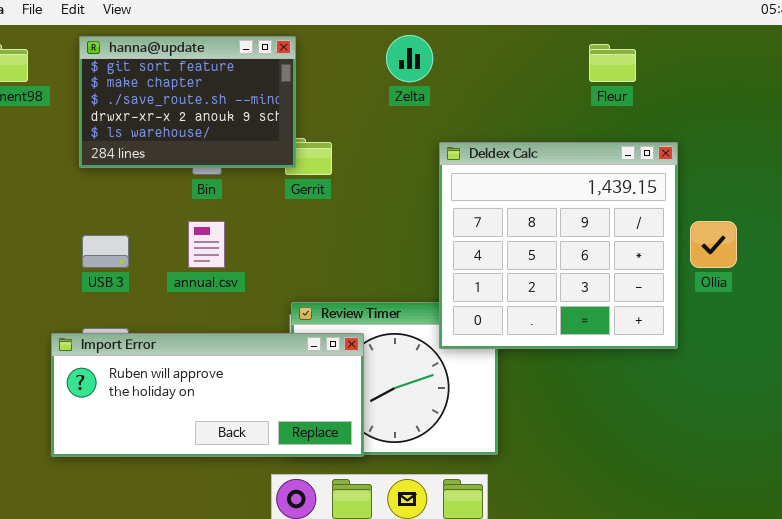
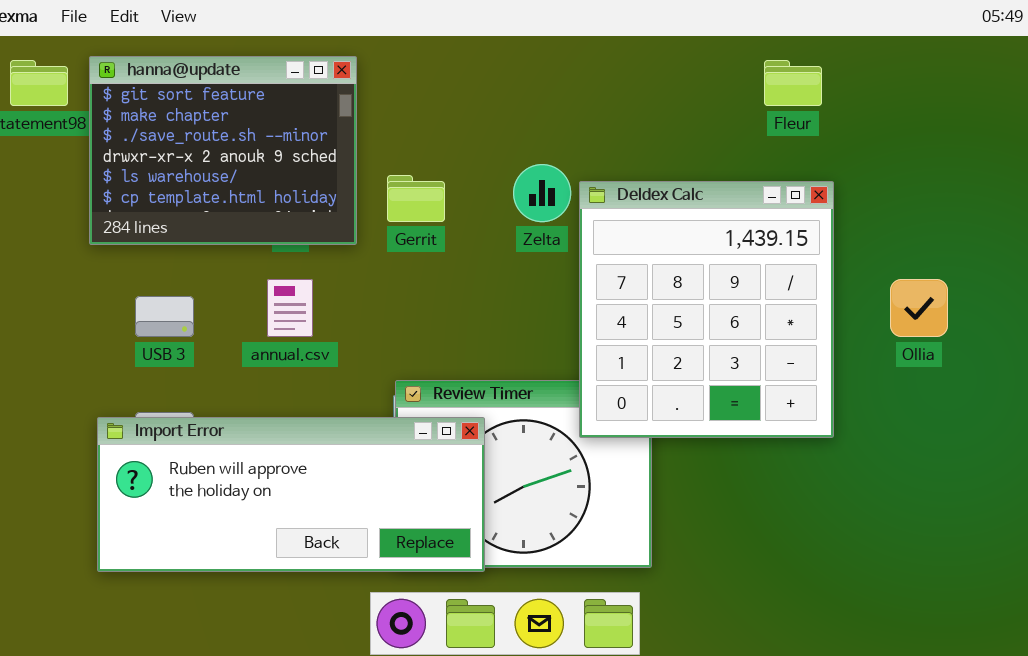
Zelta: [386,35,433,82] -> [513,164,571,222], moved
hanna@update: [79,36,296,168] -> [89,56,357,245], moved, resized
Deldex Calc: [439,142,678,349] -> [579,181,834,438], resized

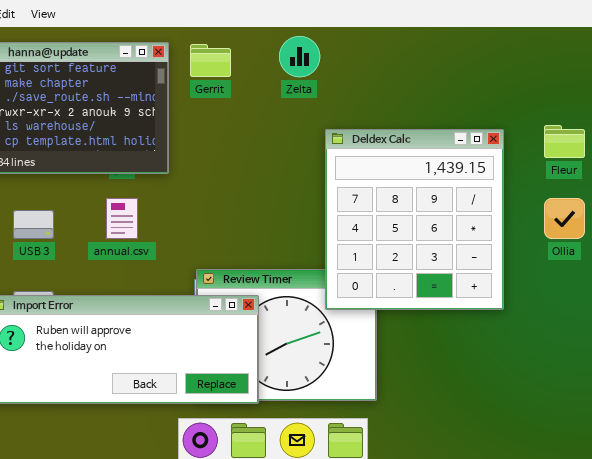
Fleur: [764,60,822,106] -> [544,125,585,158], moved
Zelta: [513,164,571,222] -> [279,36,320,77], moved
Gerrit: [387,175,445,222] -> [190,44,231,77], moved

